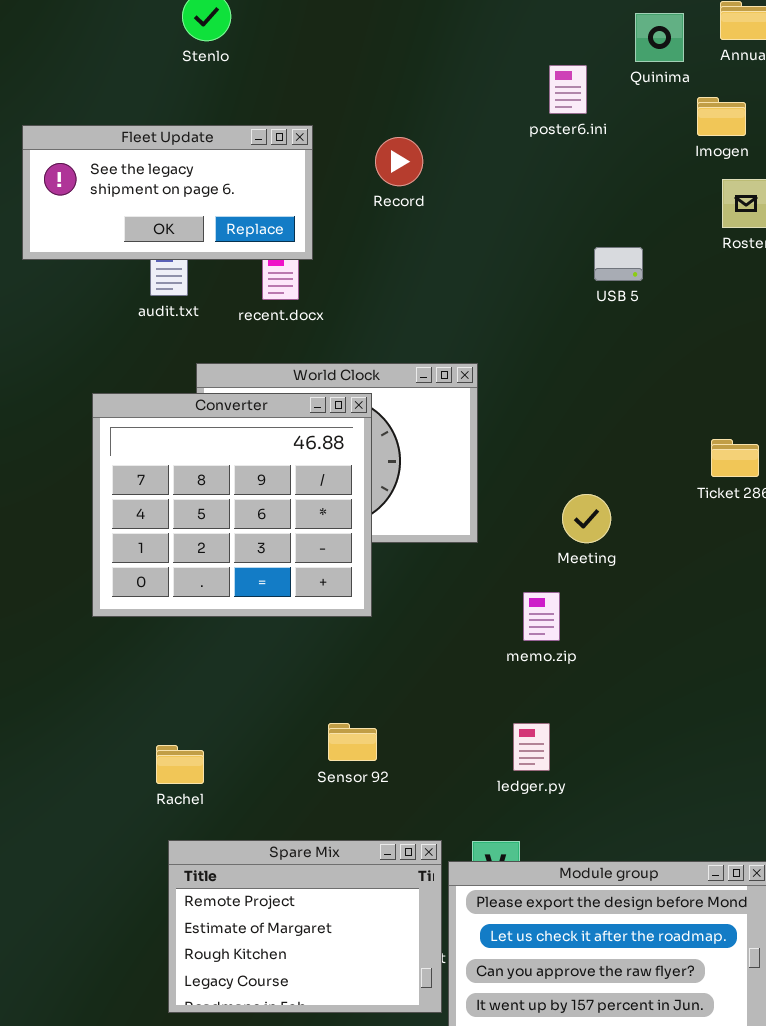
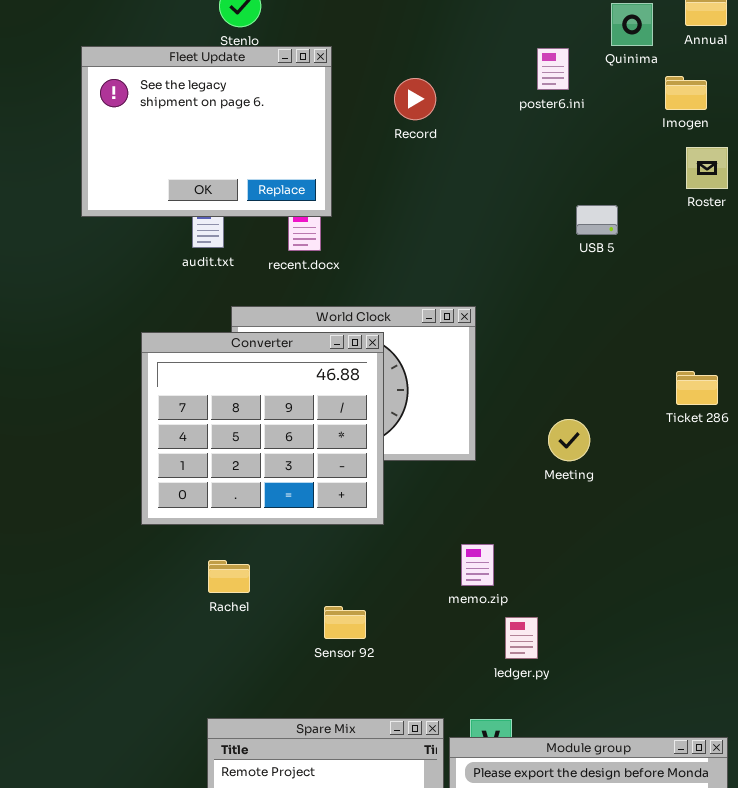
Fleet Update: [22,125,313,260] -> [81,46,332,217], resized
Record: [375,137,423,186] -> [394,78,436,120], moved
memo.zip: [523,592,560,641] -> [461,544,494,586], moved
Sensor 92: [328,723,377,761] -> [324,606,366,639], moved
Rachel: [156,745,204,784] -> [208,560,250,593], moved

